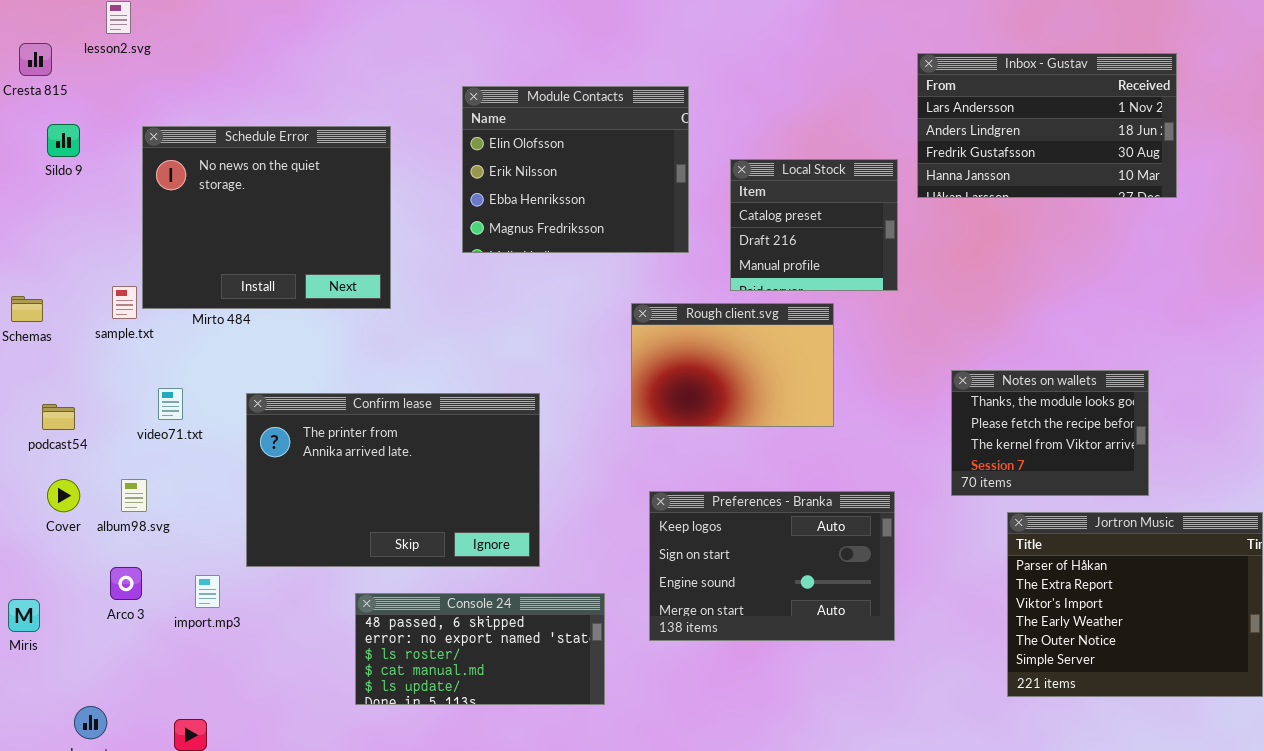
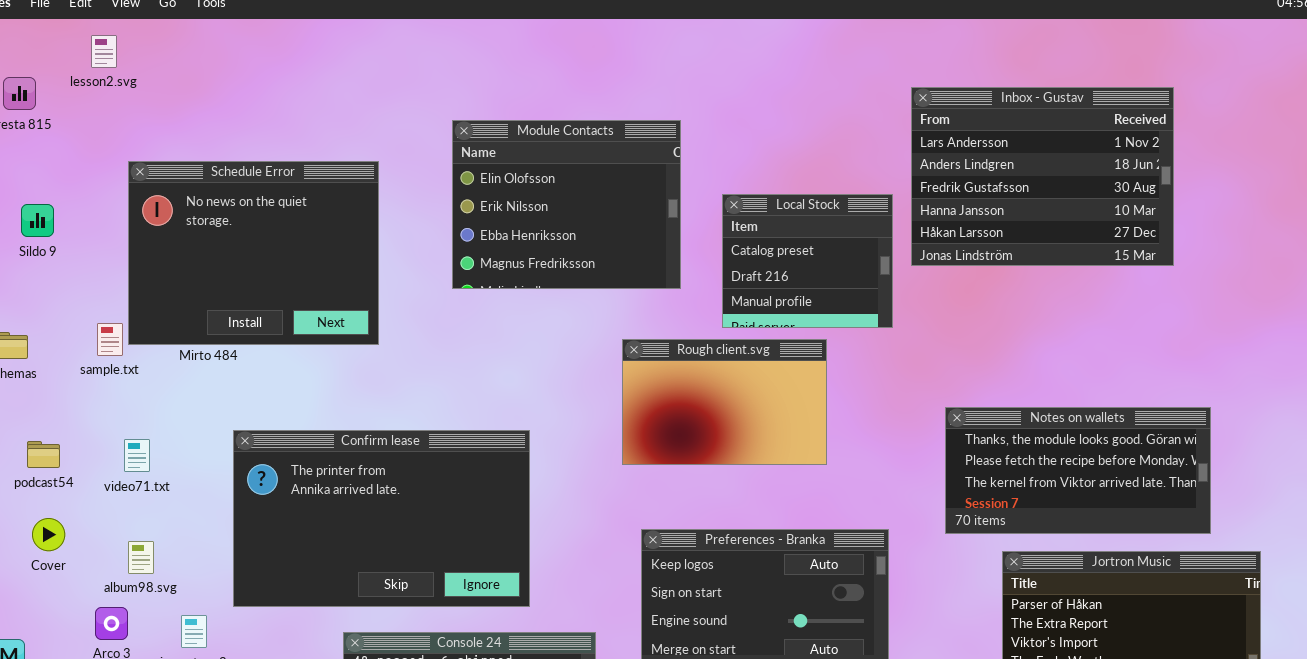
Inbox - Gustav: [917,53,1177,198] -> [911,87,1174,266], resized
Sildo 9: [47,124,80,157] -> [21,204,54,237], moved
Notes on wallets: [951,370,1149,496] -> [945,407,1211,534], resized
video71.txt: [158,388,183,420] -> [124,439,150,472], moved
album98.svg: [121,479,147,512] -> [128,541,154,574], moved

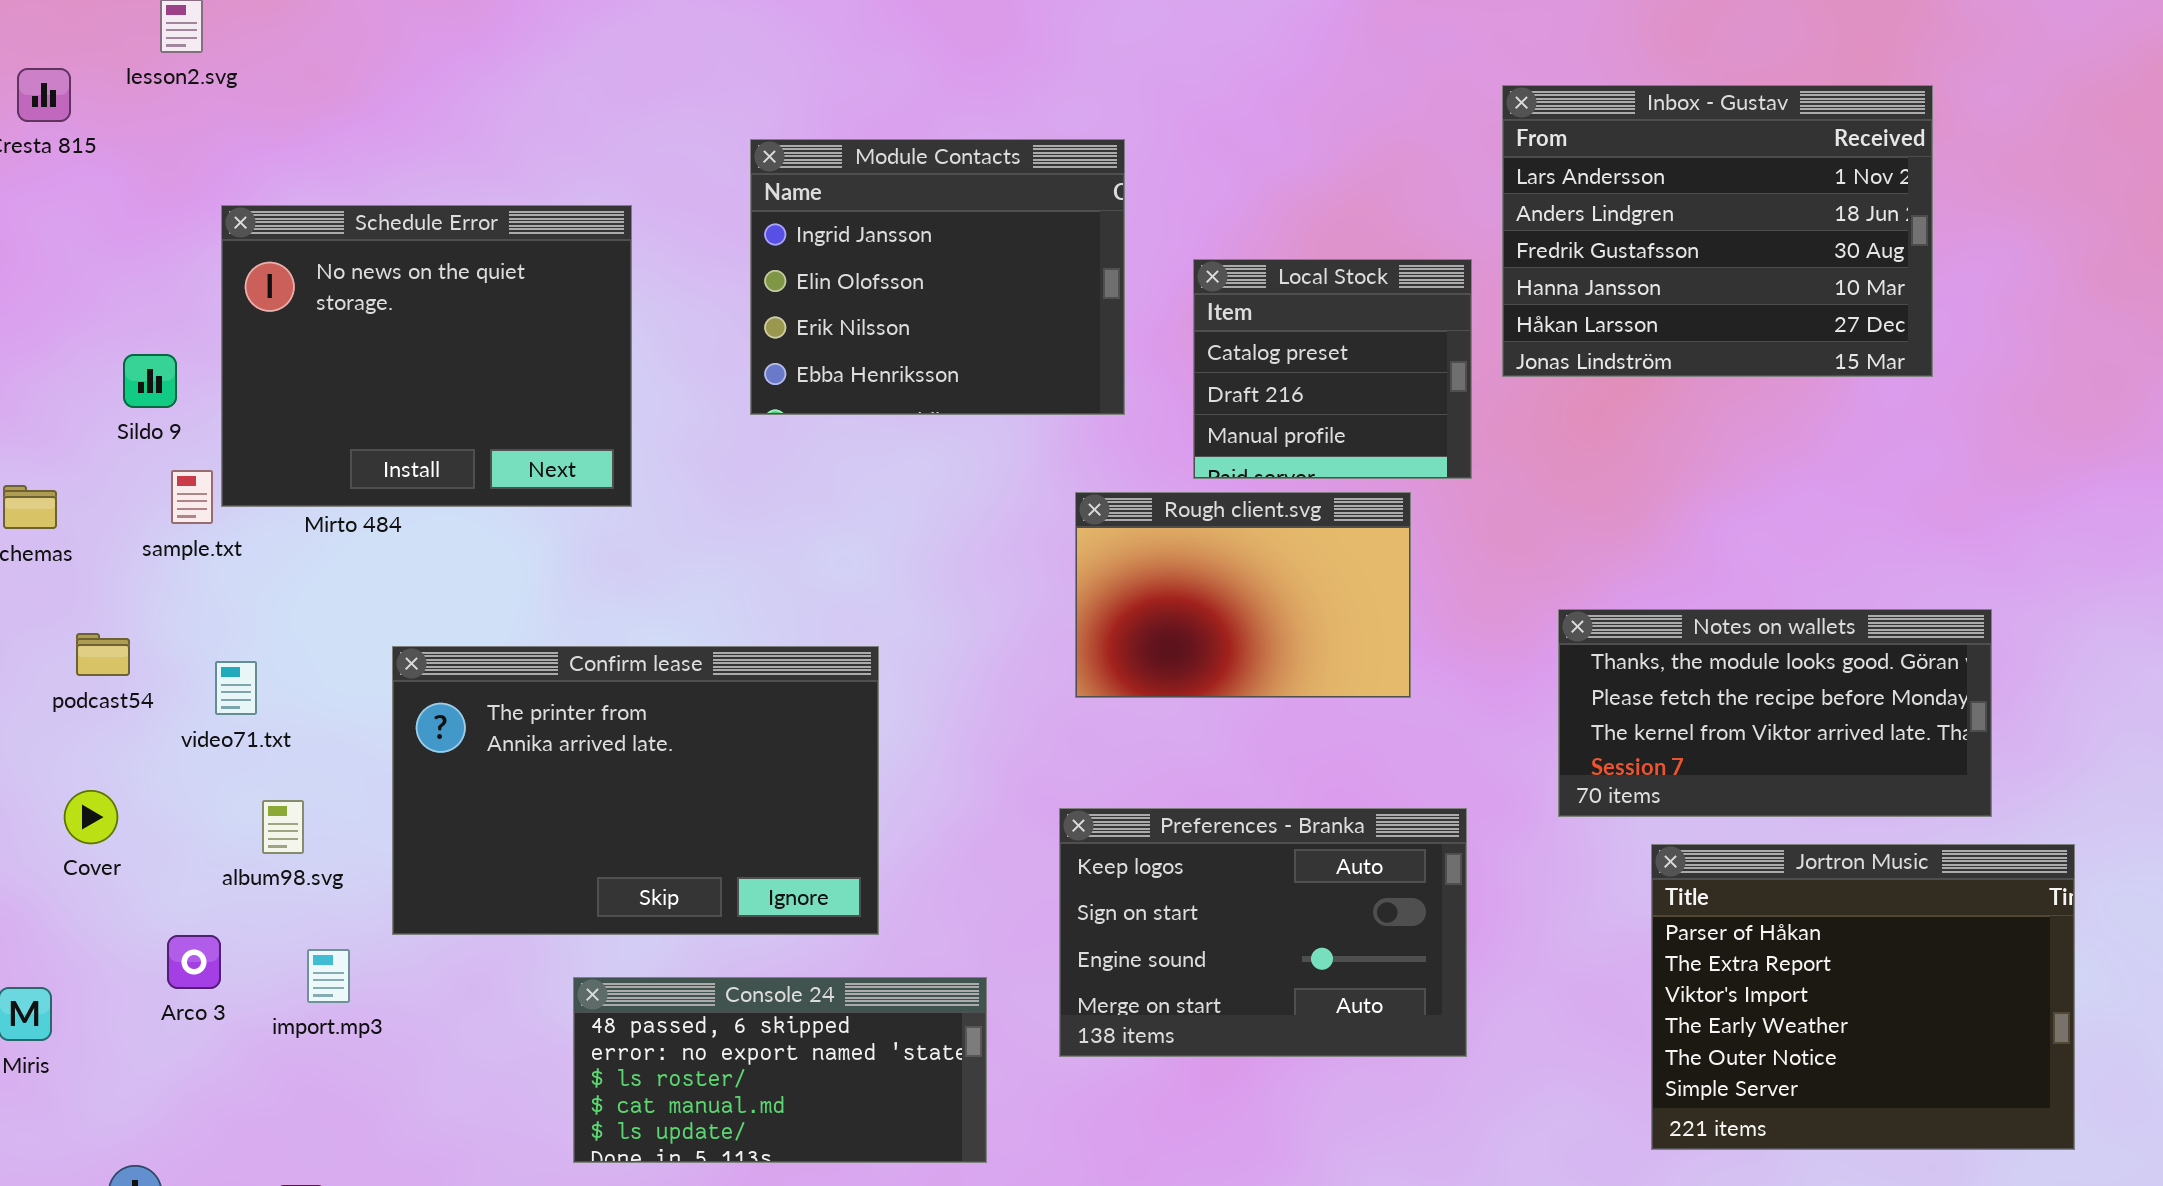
Module Contacts: [452,120,681,289] -> [750,139,1125,415], scrolled up 1 row
Sildo 9: [21,204,54,237] -> [123,354,177,408], moved
Rough client.svg: [622,339,827,465] -> [1075,492,1411,698], moved
podcast54: [27,441,60,468] -> [76,633,130,676], moved
album98.svg: [128,541,154,574] -> [262,800,304,854], moved

